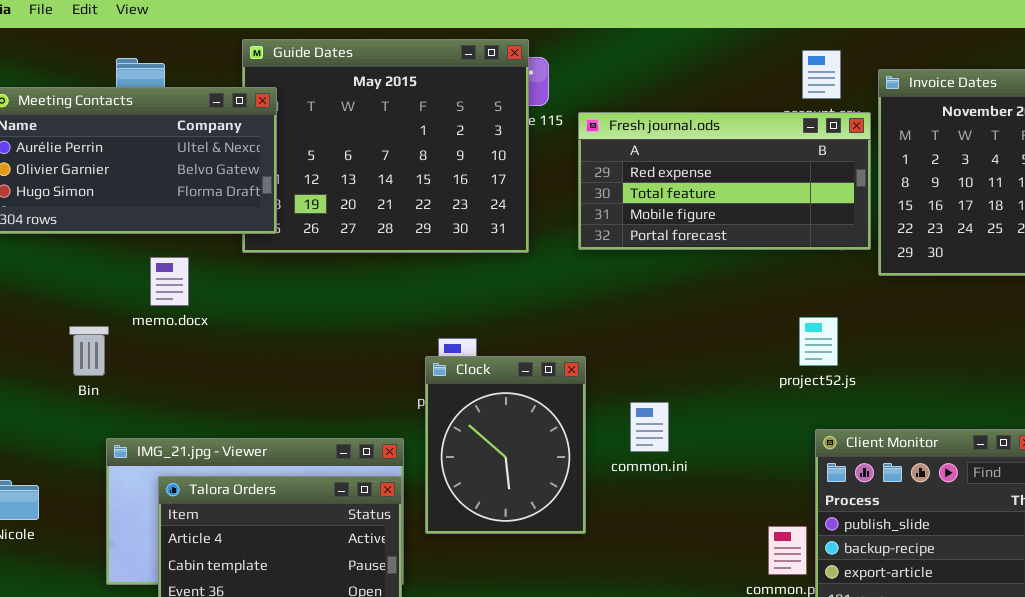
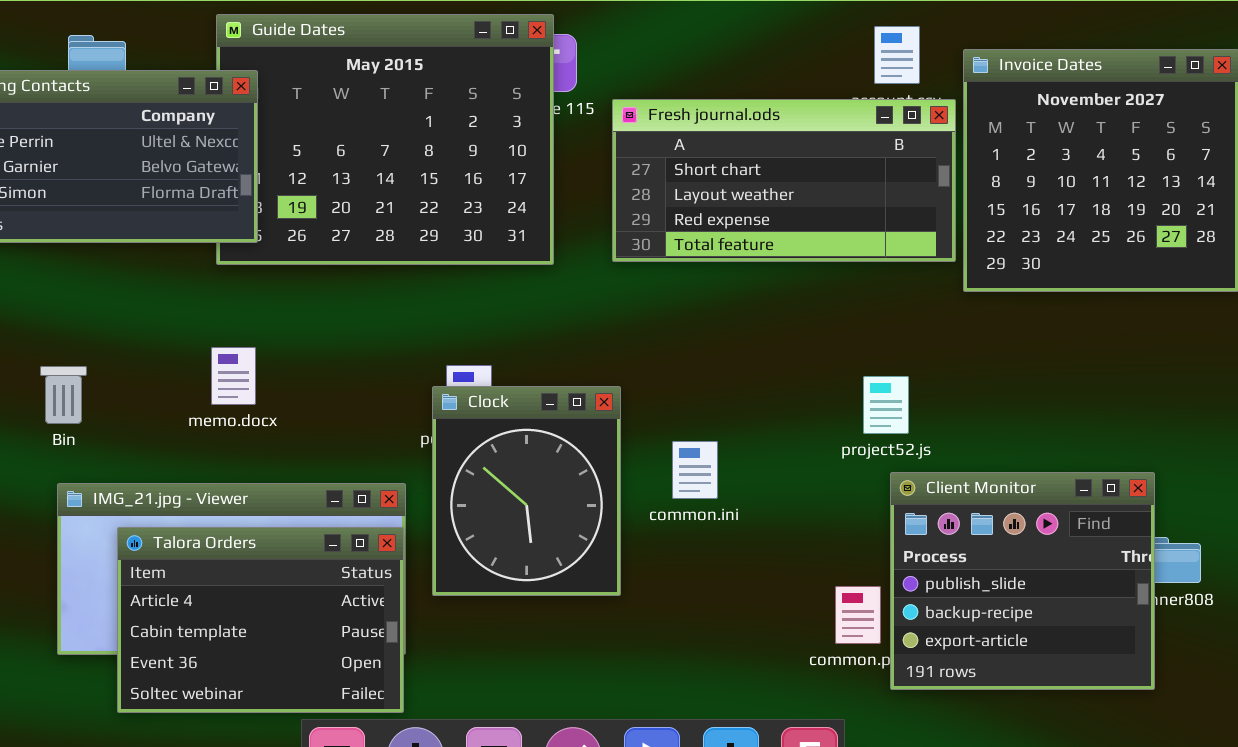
Fresh journal.ods: [578,112,871,250] -> [612,99,956,262], scrolled up 2 rows
memo.docx: [150,257,189,306] -> [211,347,256,405], moved
project52.js: [799,317,838,366] -> [863,376,909,434], moved
Bin: [69,326,109,376] -> [40,366,87,424], moved

